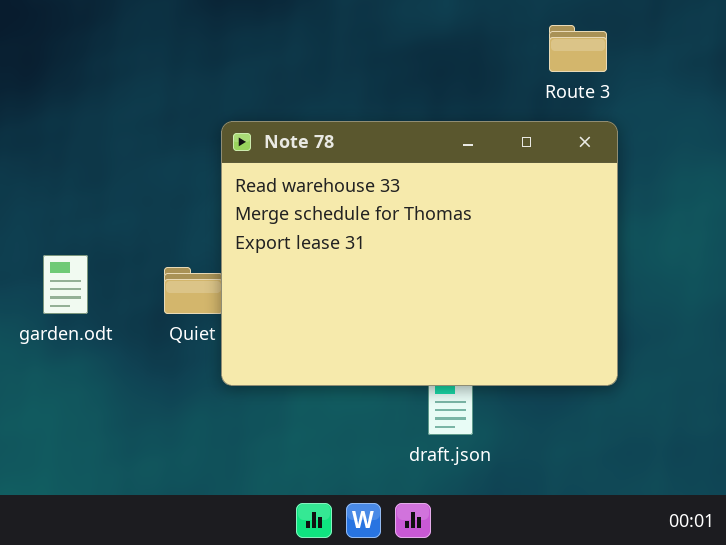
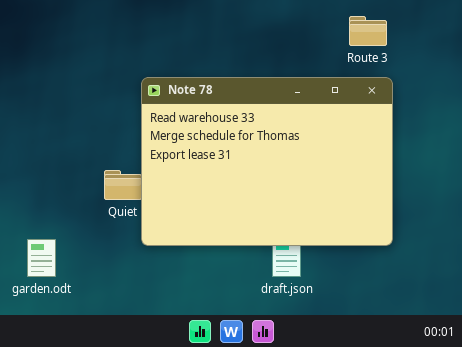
garden.odt: [43,255,88,314] -> [27,239,56,277], moved

